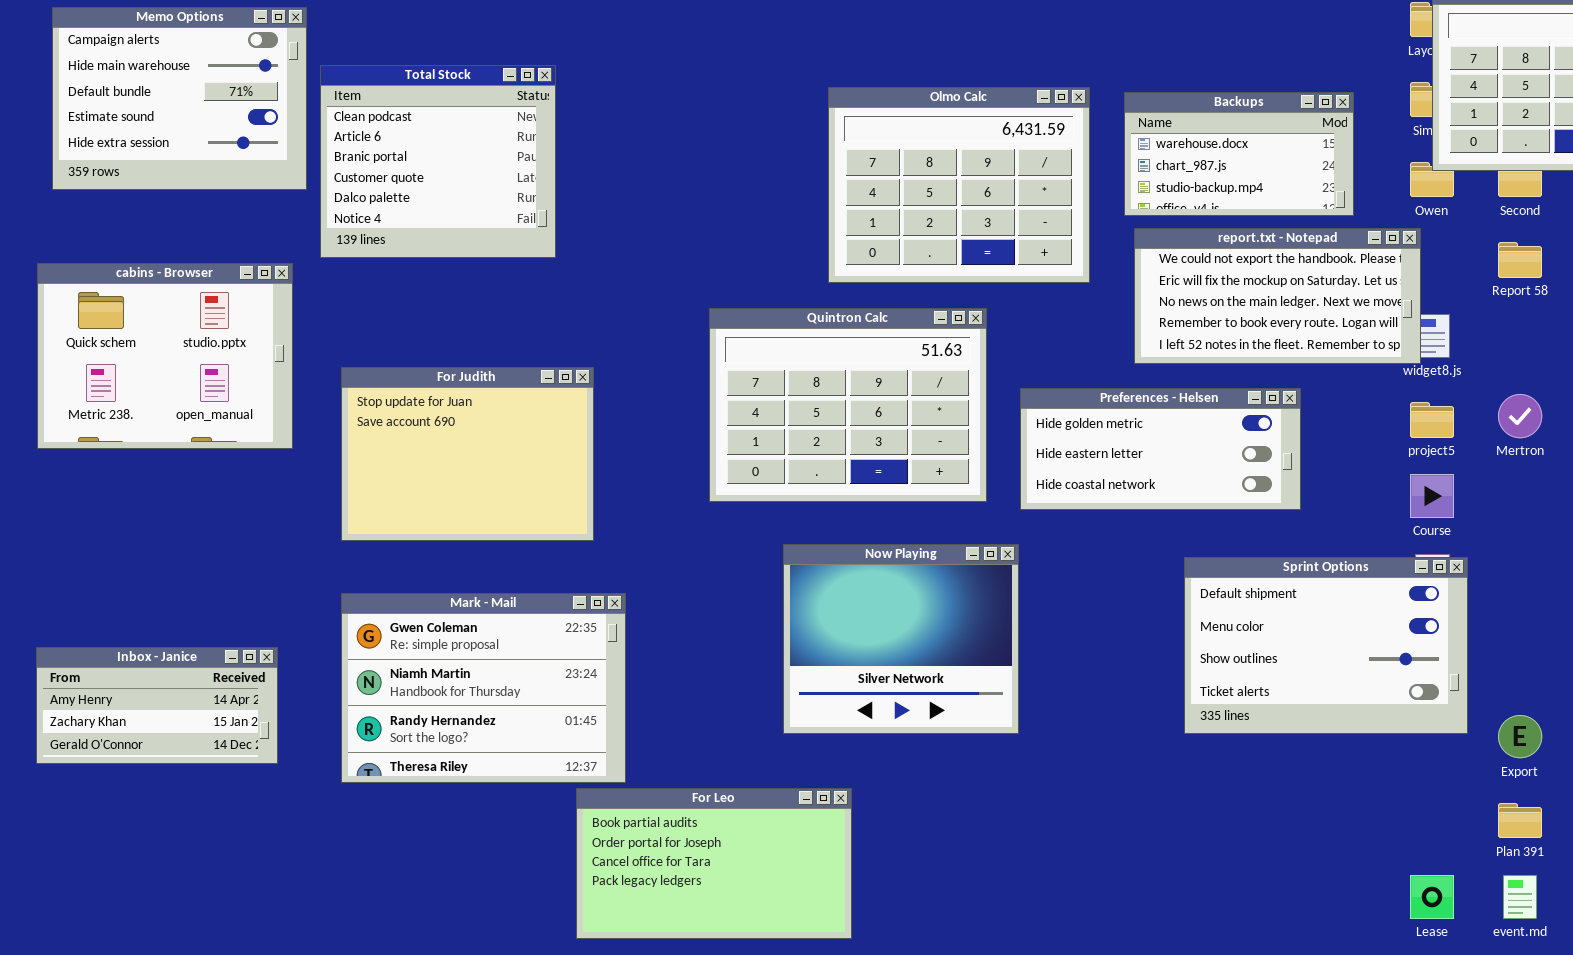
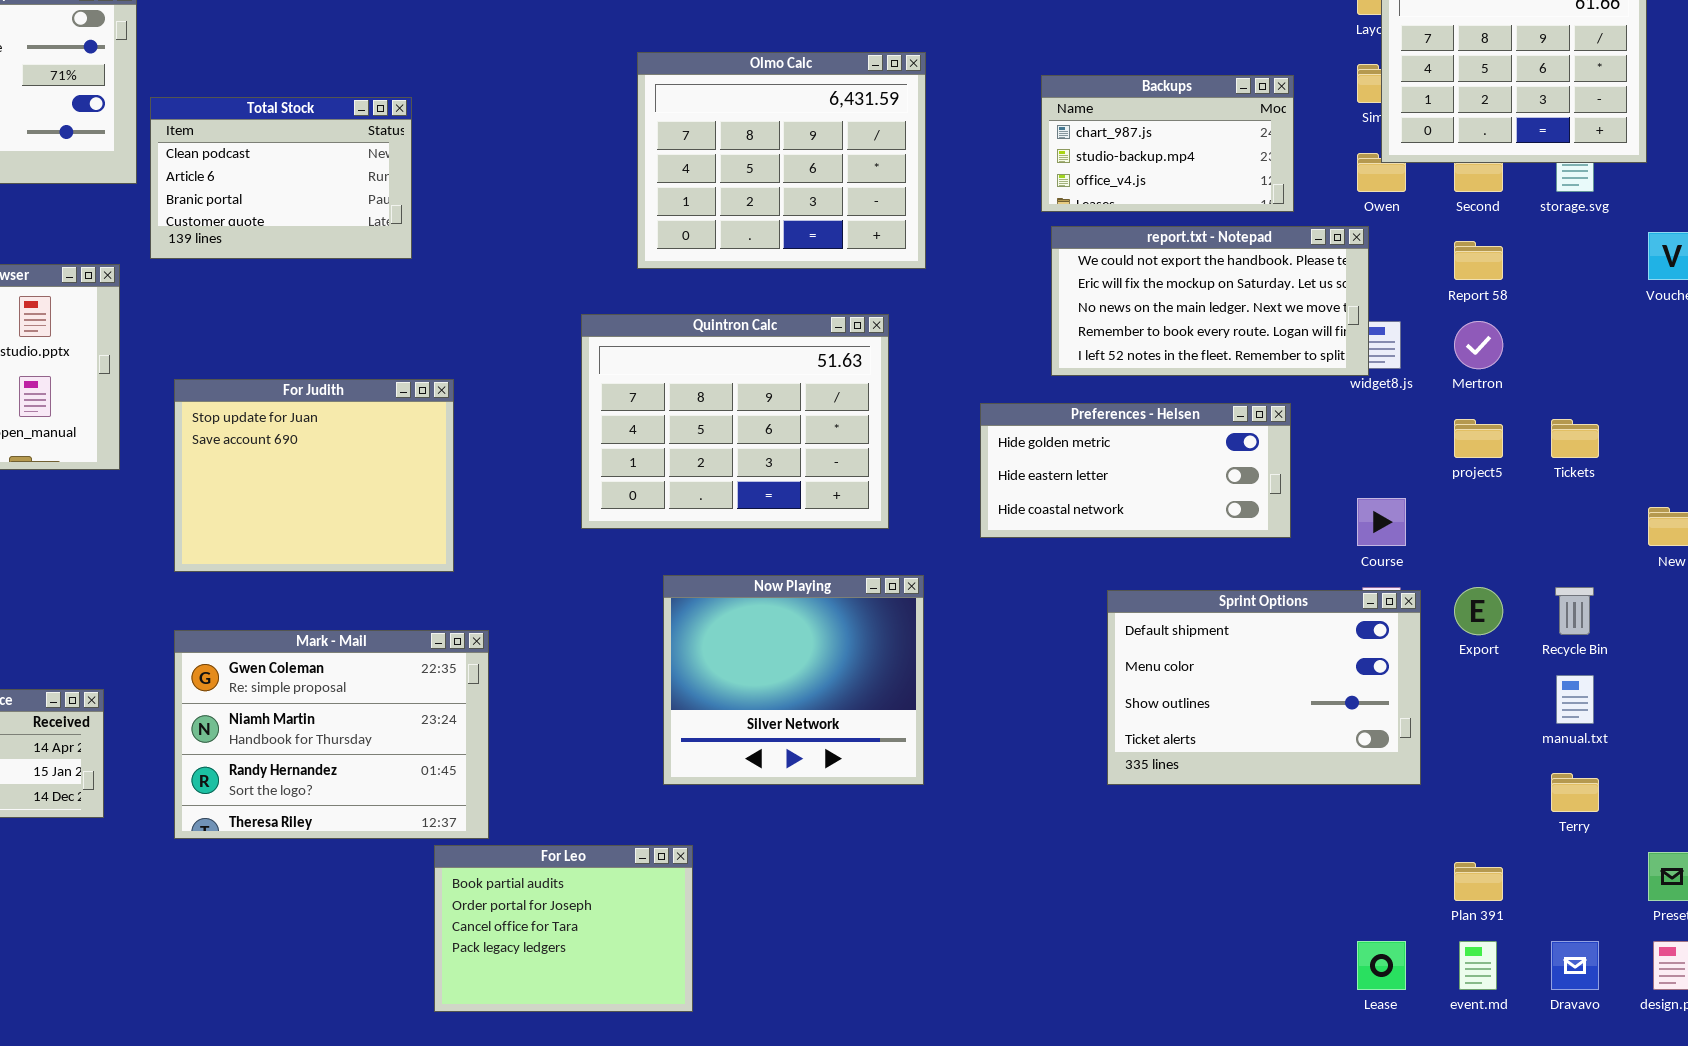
Total Stock: [320,65,556,258] -> [150,97,412,259], resized
Olmo Calc: [828,87,1090,283] -> [637,52,926,269], moved
Backups: [1124,92,1354,216] -> [1041,75,1294,212], scrolled down 1 row
Preferences - Helsen: [1020,388,1301,510] -> [980,403,1291,538], moved
Mertron: [1498,394,1542,438] -> [1454,321,1503,369], moved
project5: [1410,402,1454,438] -> [1454,419,1503,458], moved
Export: [1498,715,1542,758] -> [1454,587,1503,635], moved
For Leo: [576,788,852,939] -> [434,845,693,1012], resized

